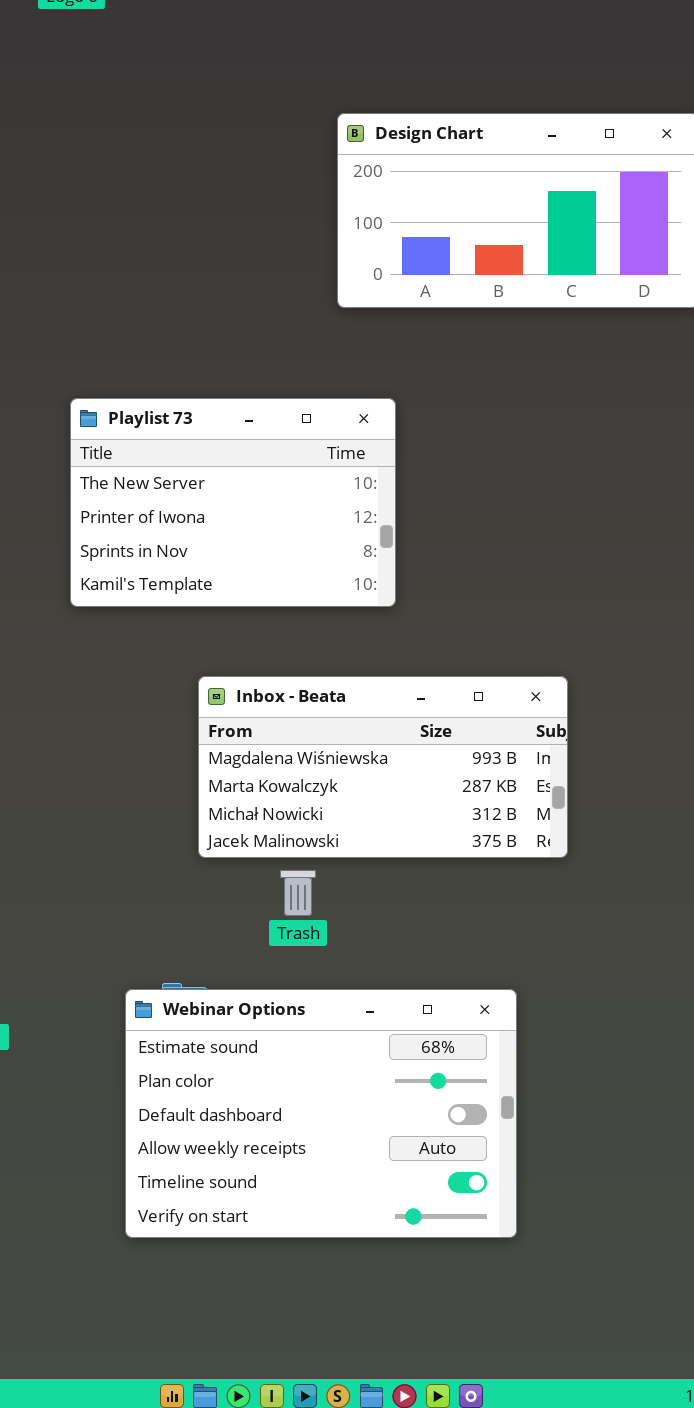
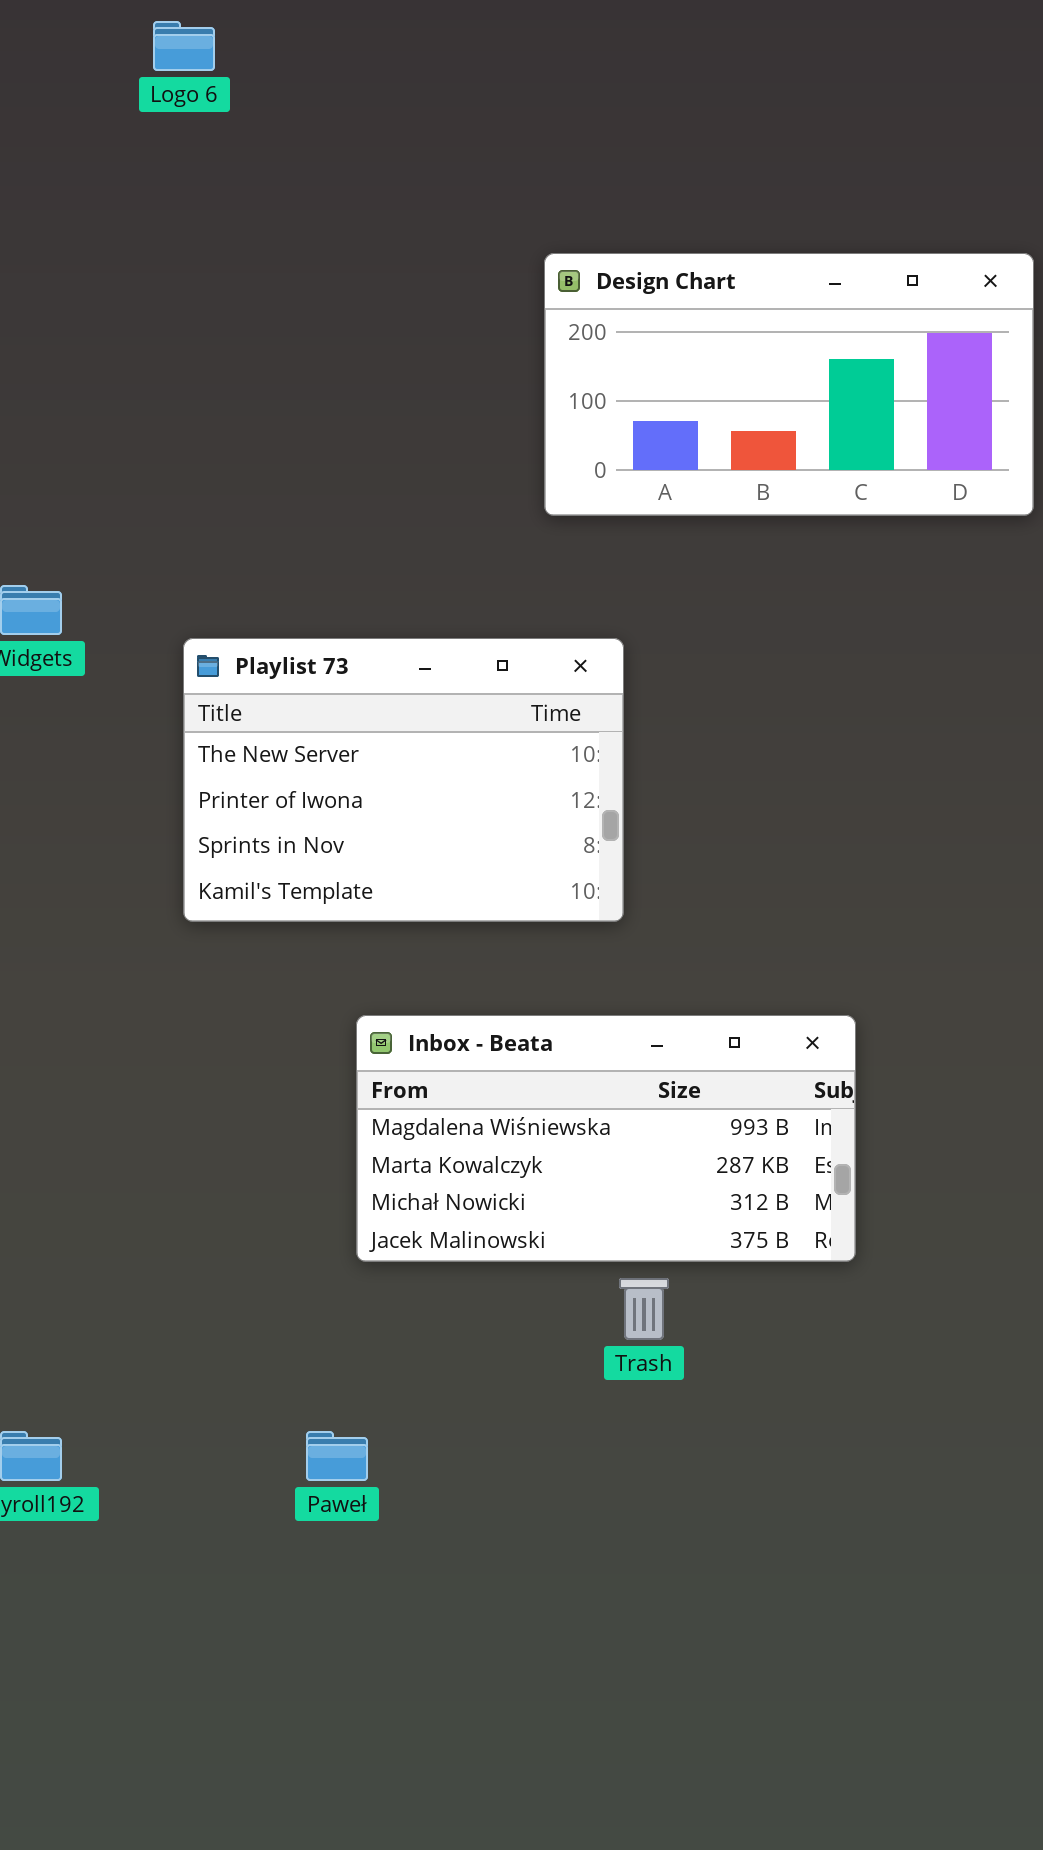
Trash: [280,870,316,916] -> [619,1278,669,1340], moved
Webinar Options: [125,989,517,1238] -> none, closed

